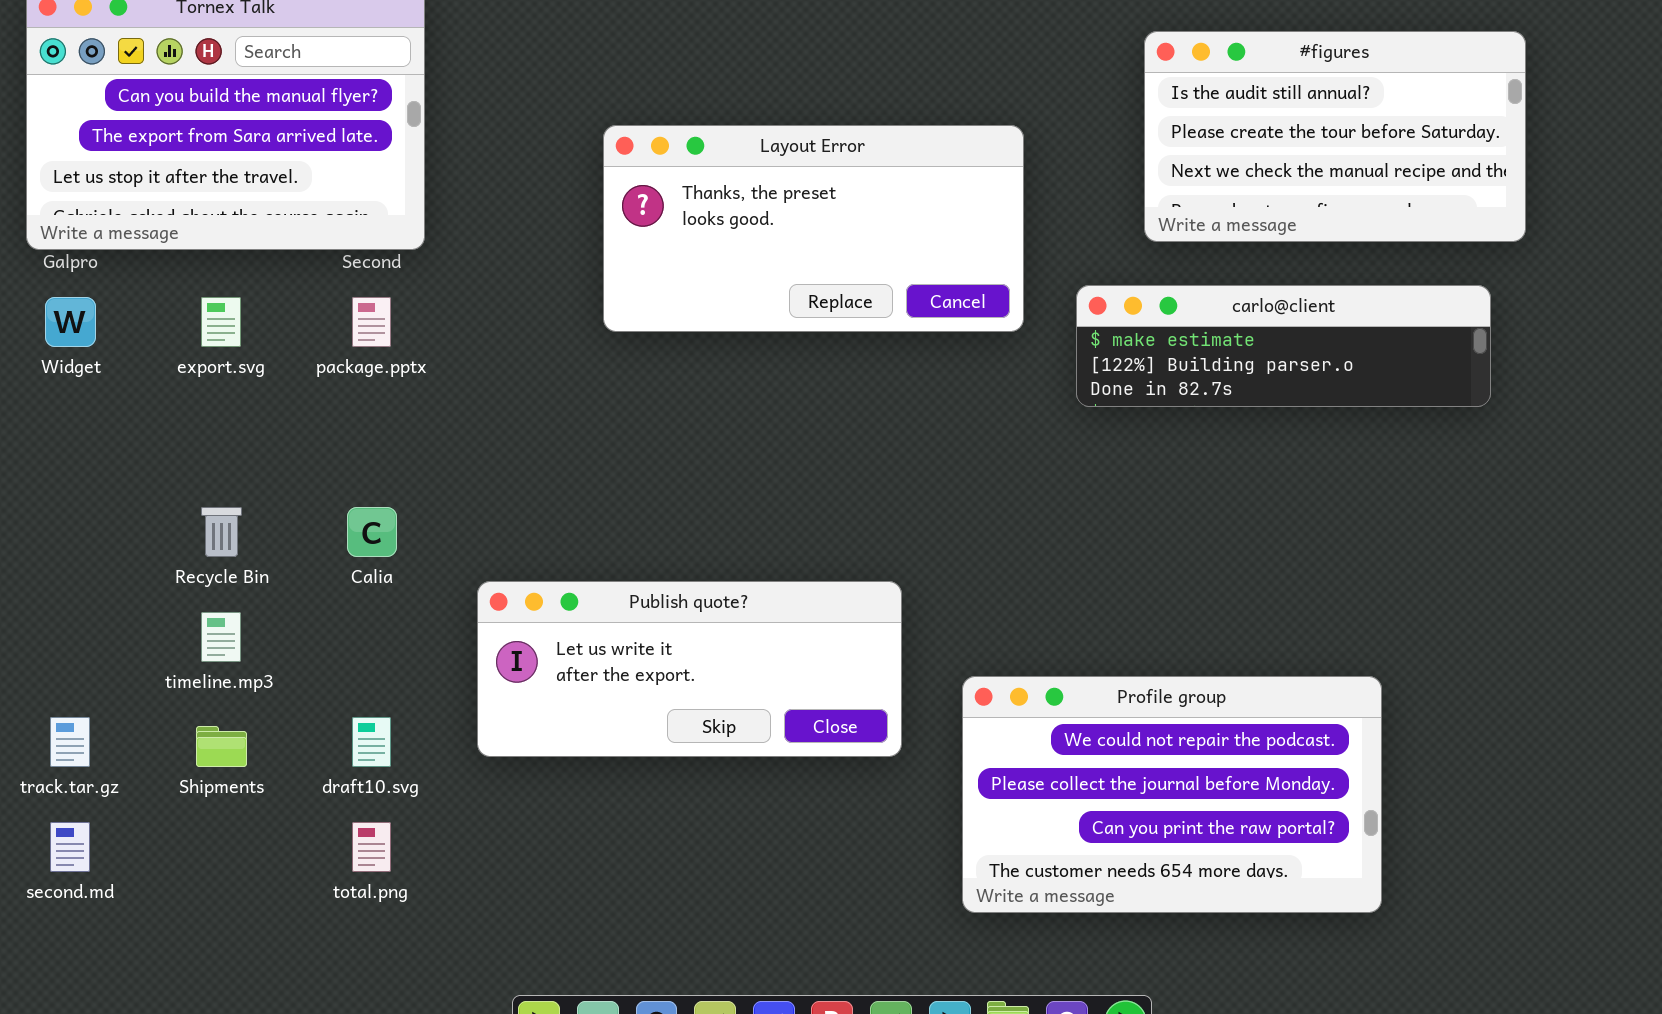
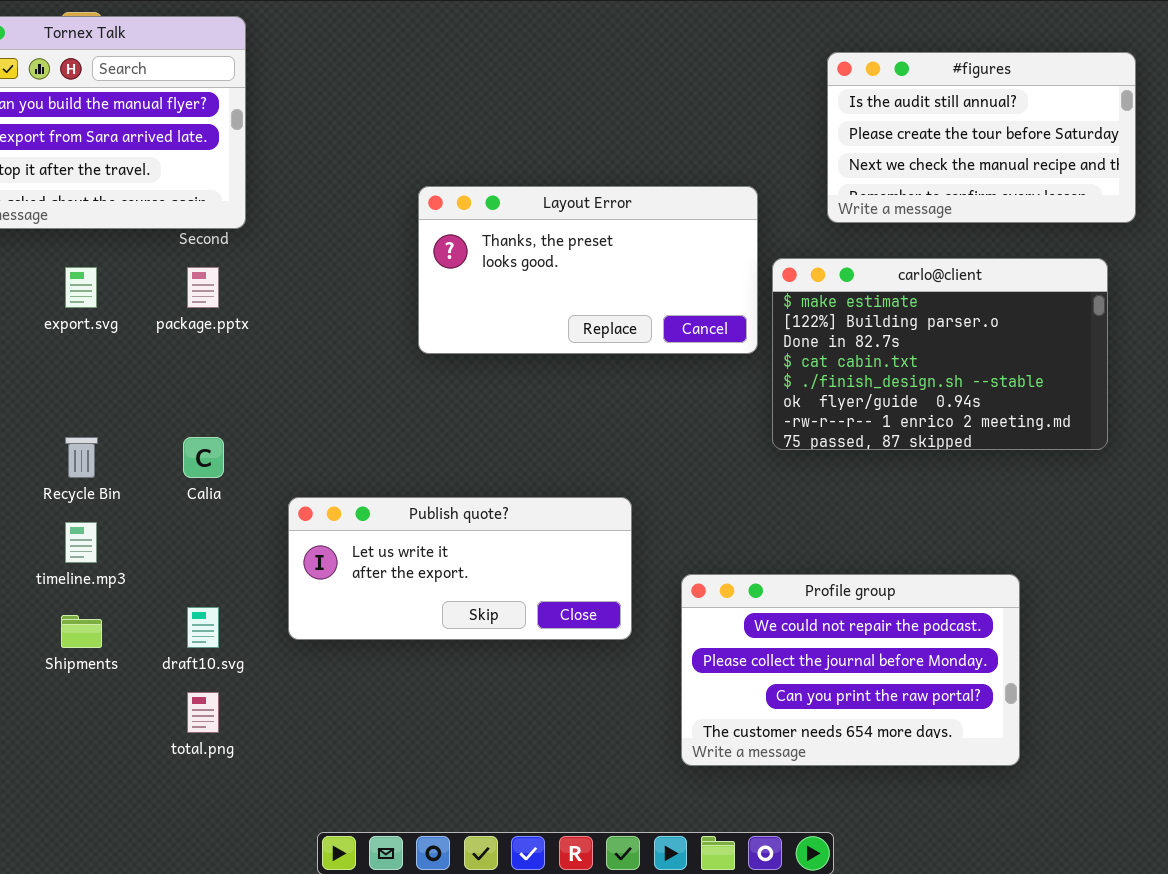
Layout Error: [603,125,1024,332] -> [418,186,758,354], moved
carlo@client: [1076,285,1491,407] -> [772,258,1108,450], resized

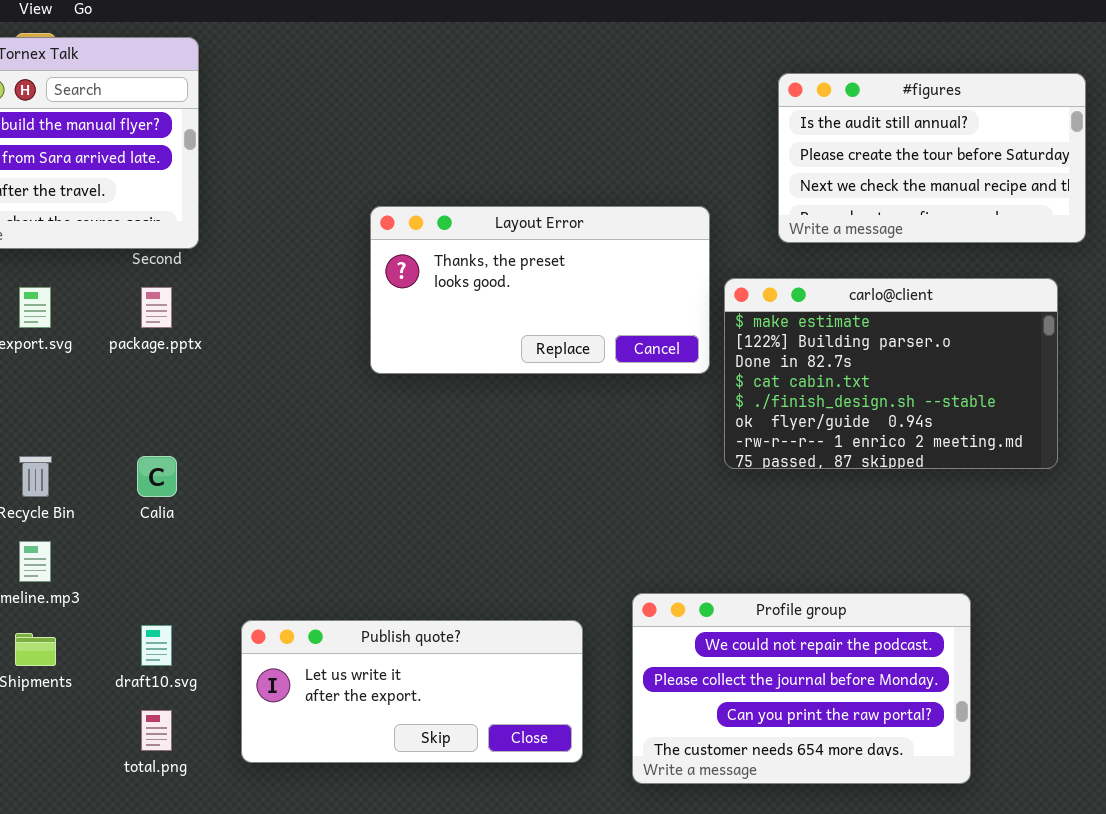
Publish quote?: [288,497,632,640] -> [241,620,583,763], moved

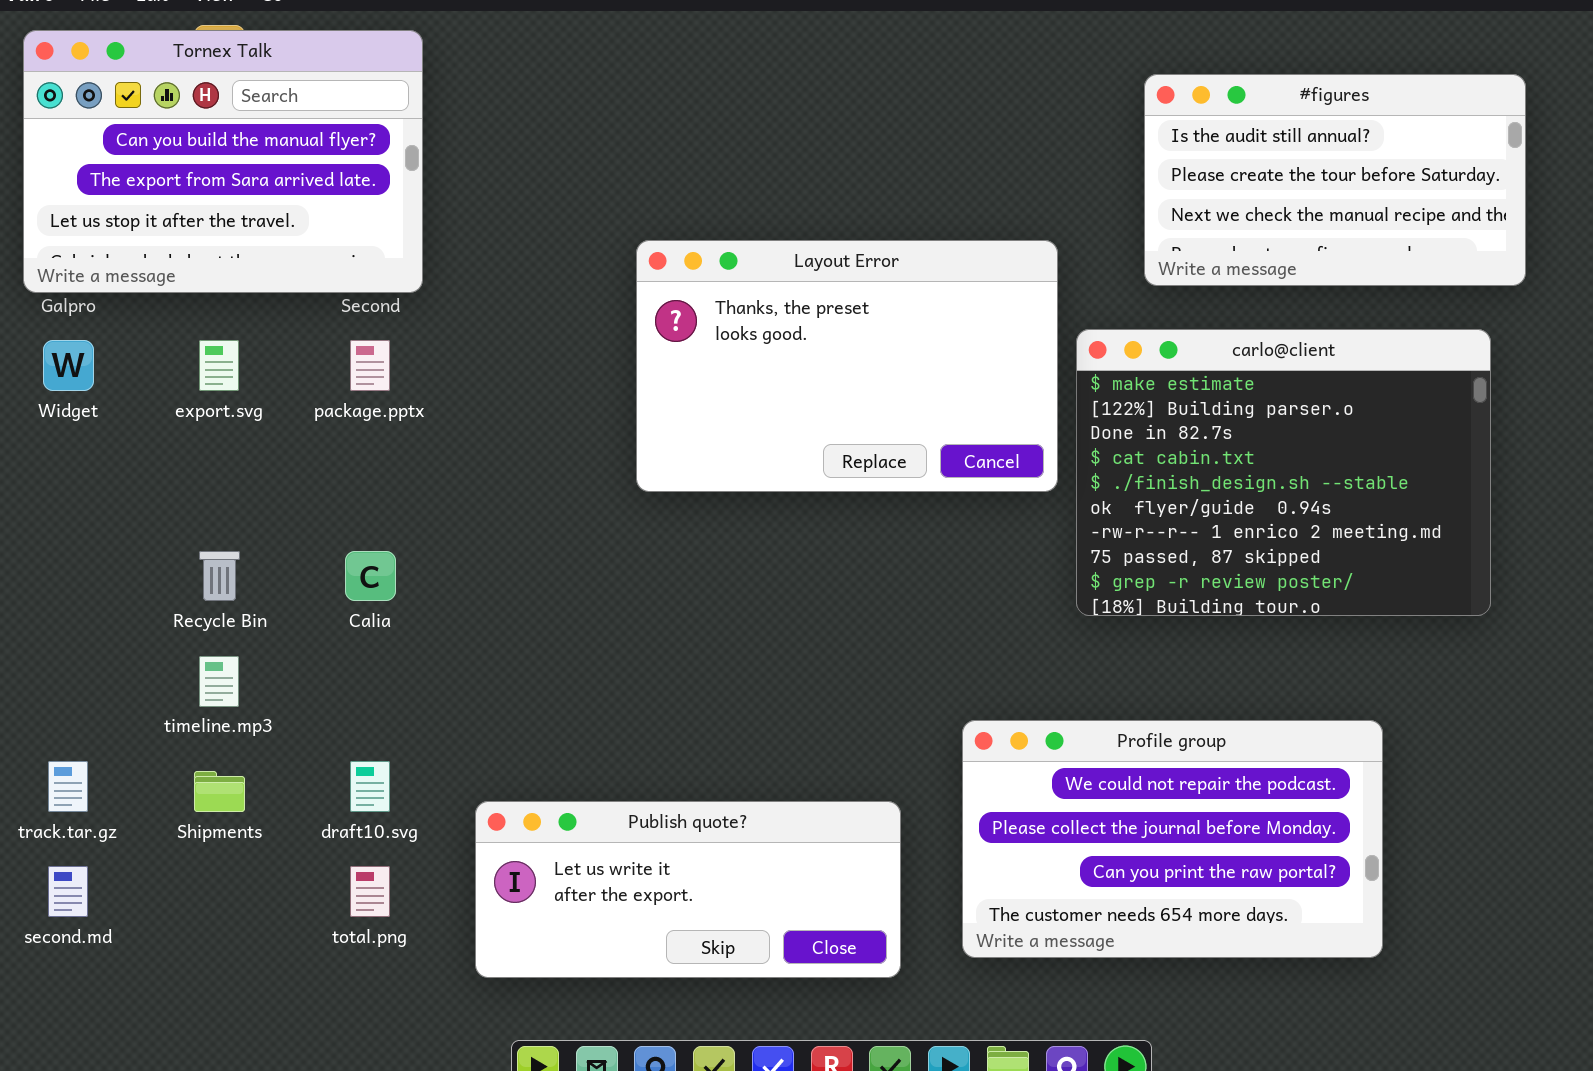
Layout Error: [370,206,710,374] -> [636,240,1058,492], resized
carlo@client: [724,278,1058,469] -> [1076,329,1491,616], resized
Publish quote?: [241,620,583,763] -> [475,801,901,978], moved

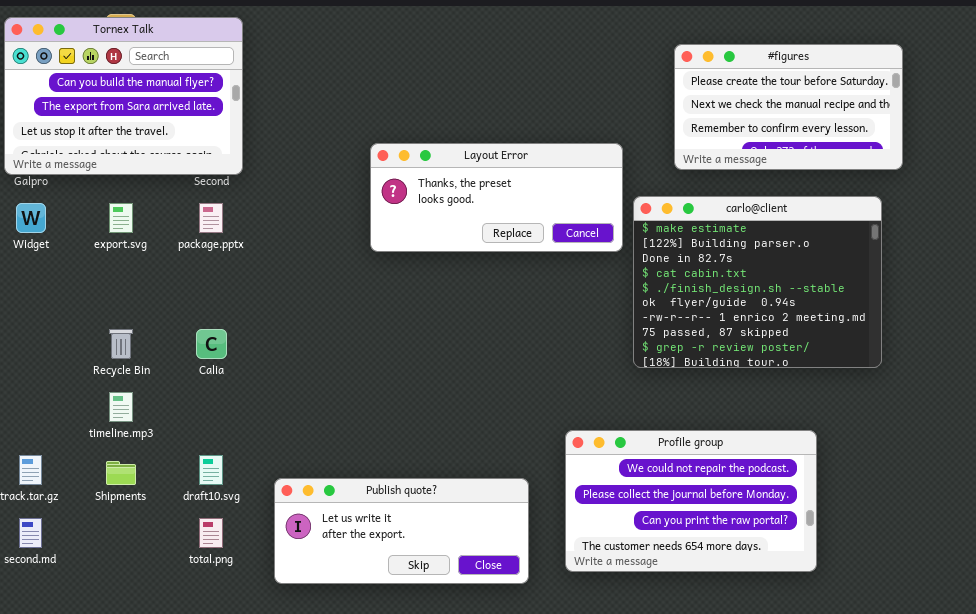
#figures: [1144,74,1526,286] -> [674,44,903,170], scrolled down 1 row
Layout Error: [636,240,1058,492] -> [370,143,623,252], resized

